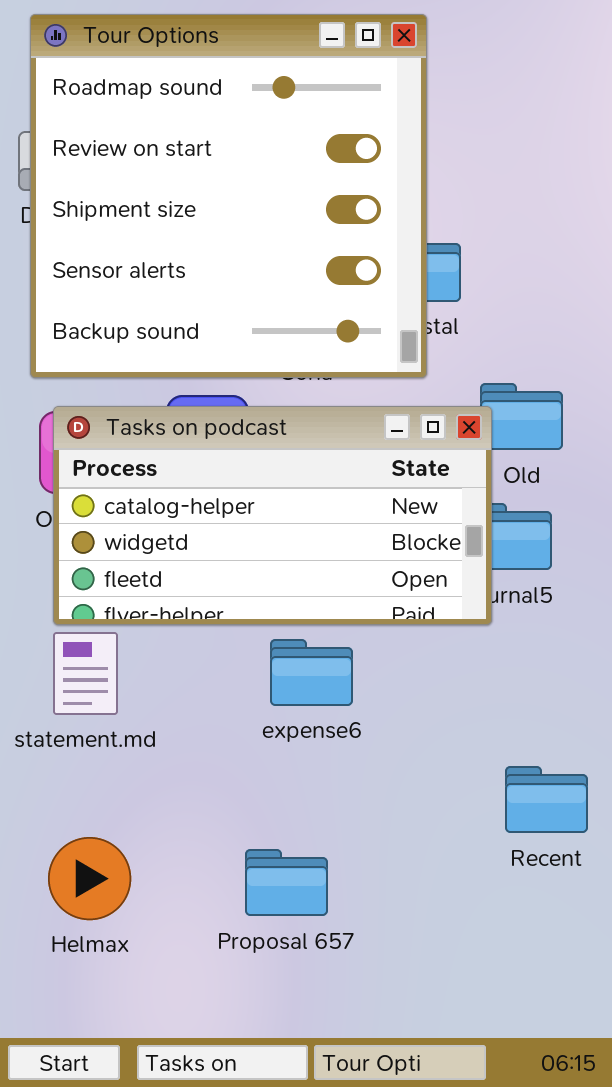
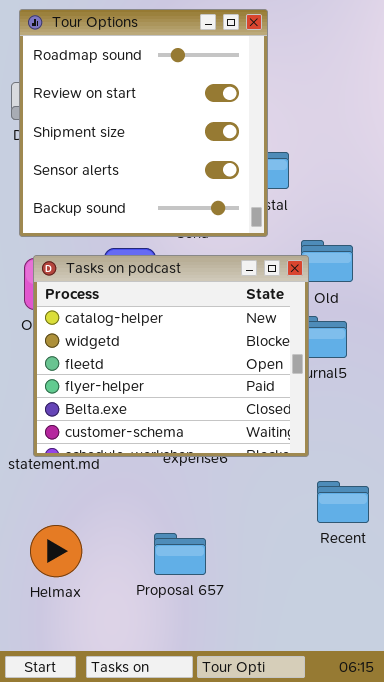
Tasks on podcast: [53,406,492,625] -> [33,255,309,457], resized

